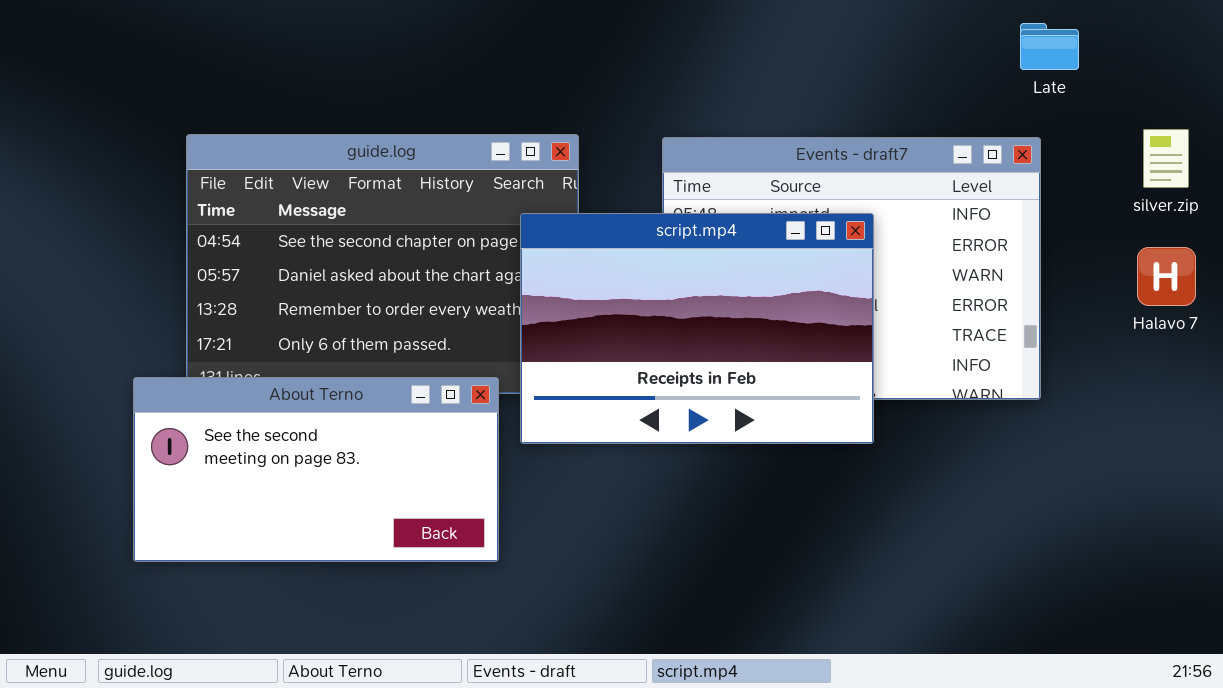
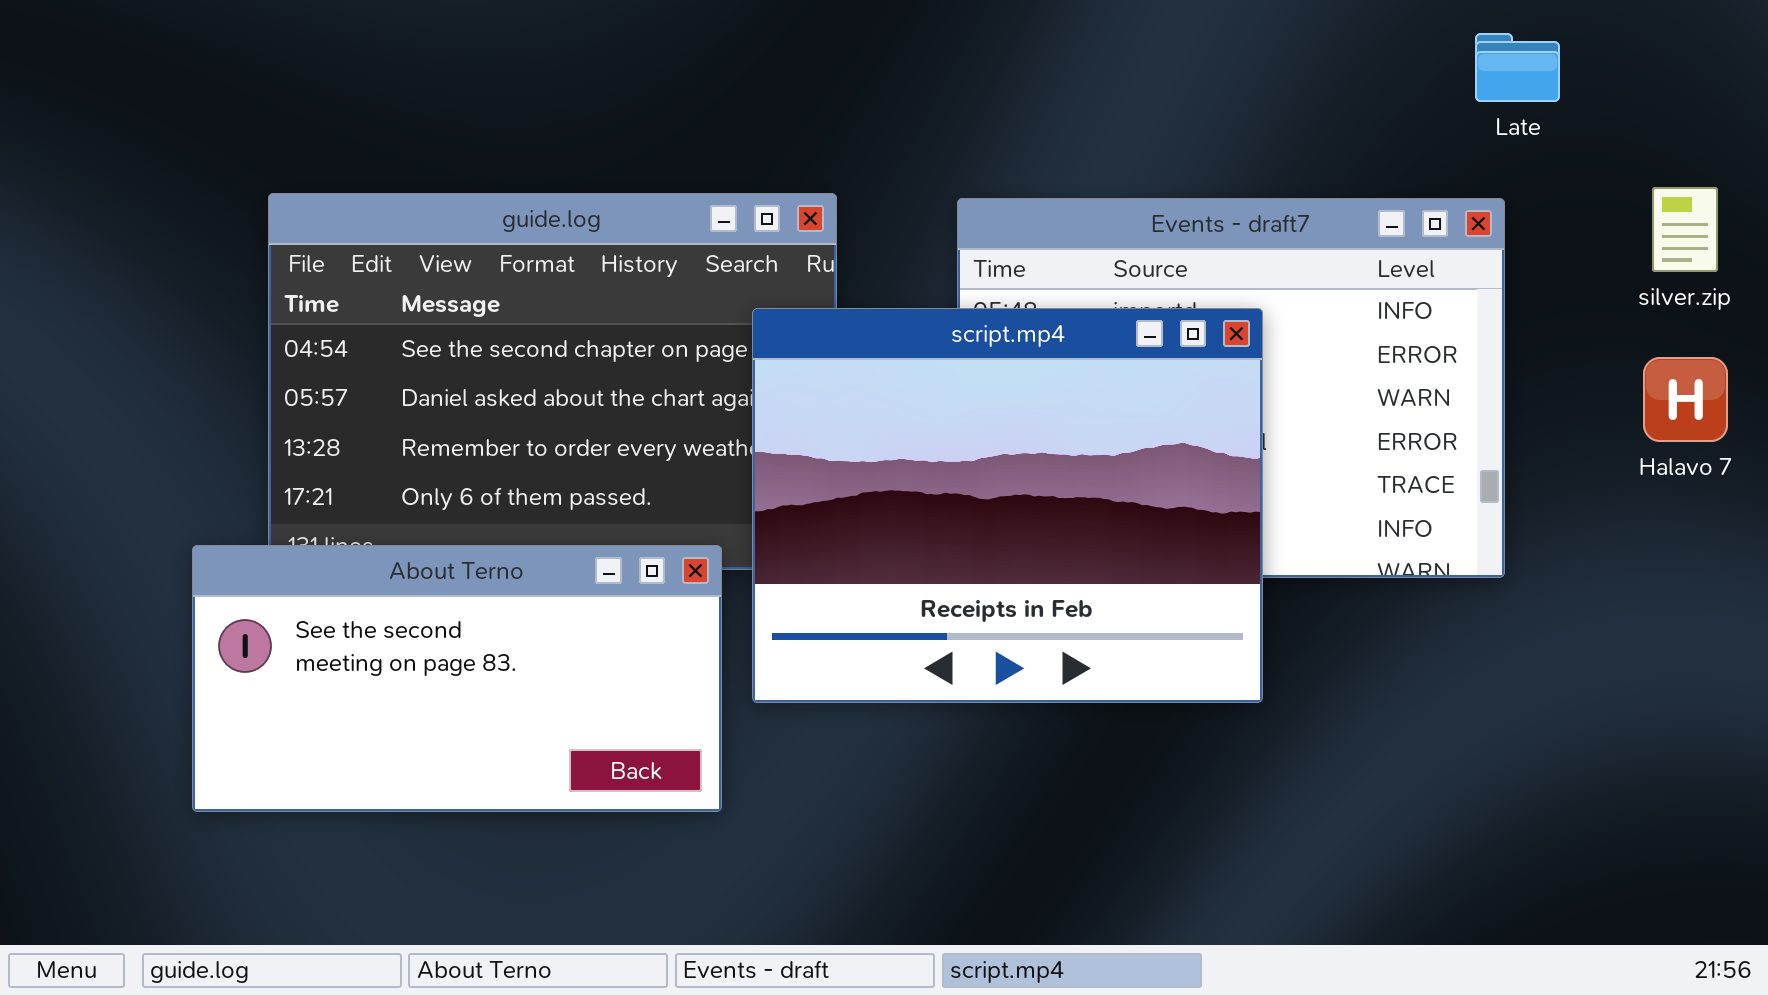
script.mp4: [520,213,874,444] -> [752,308,1263,703], resized

